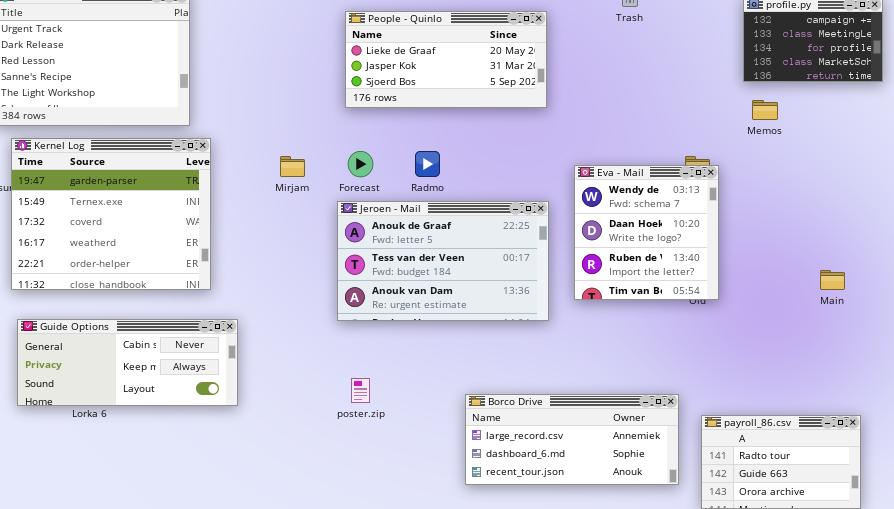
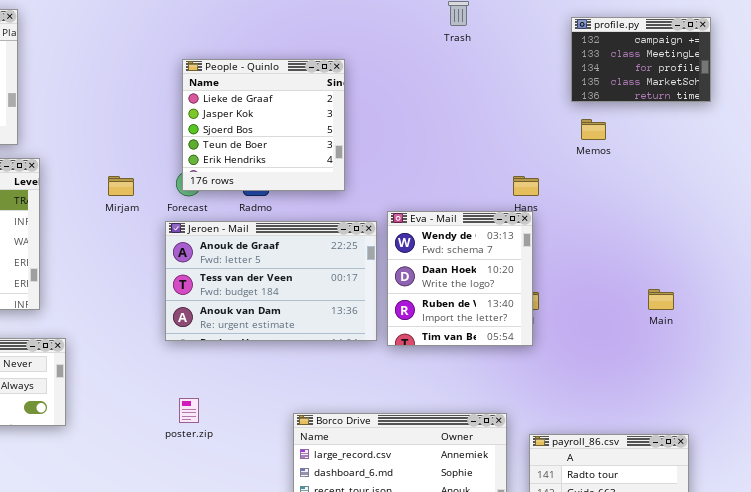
People - Quinlo: [345,11,547,108] -> [182,59,345,191], moved, resized
Eva - Mail: [574,165,719,300] -> [387,211,533,346], moved

